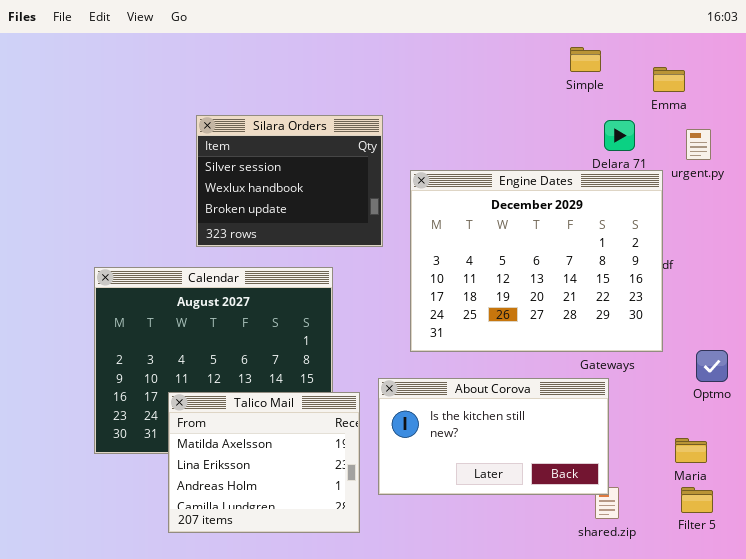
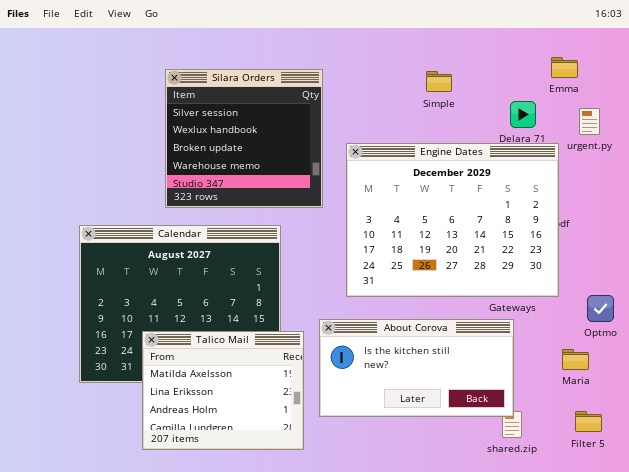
Simple: [570,47,601,72] -> [426,71,452,92], moved
Silara Orders: [196,115,383,247] -> [165,69,323,208], resized
Maria: [675,438,707,463] -> [562,349,589,370], moved

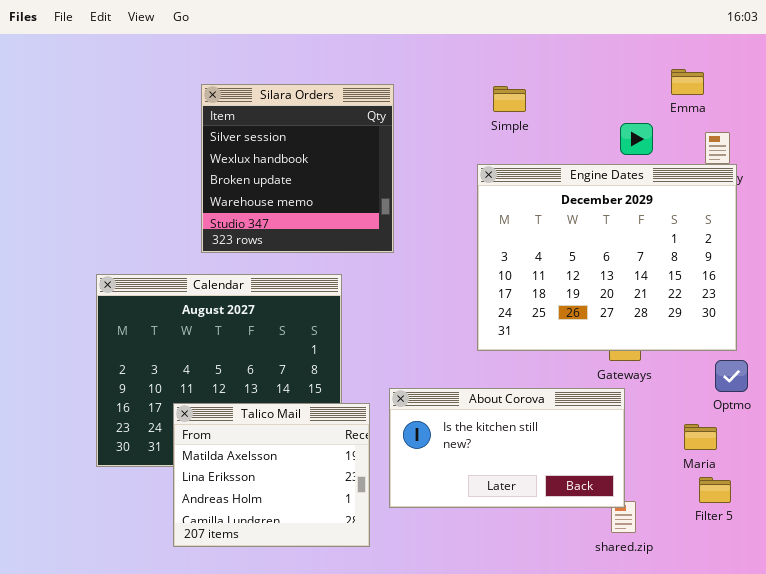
Simple: [426,71,452,92] -> [493,86,526,112], moved
Engine Dates: [346,143,559,297] -> [477,164,737,351], moved
Filter 5: [575,411,602,432] -> [699,477,731,503], moved

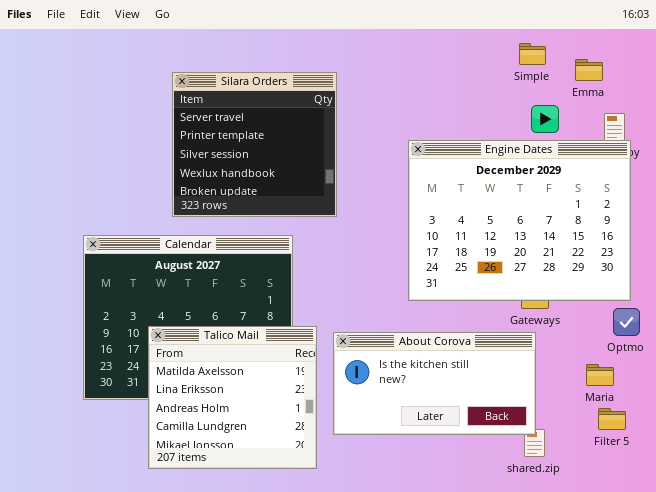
Silara Orders: [201,84,394,253] -> [172,72,337,217], scrolled up 2 rows
Simple: [493,86,526,112] -> [519,43,546,65], moved
Talico Mail: [173,403,370,547] -> [148,326,317,469], resized

